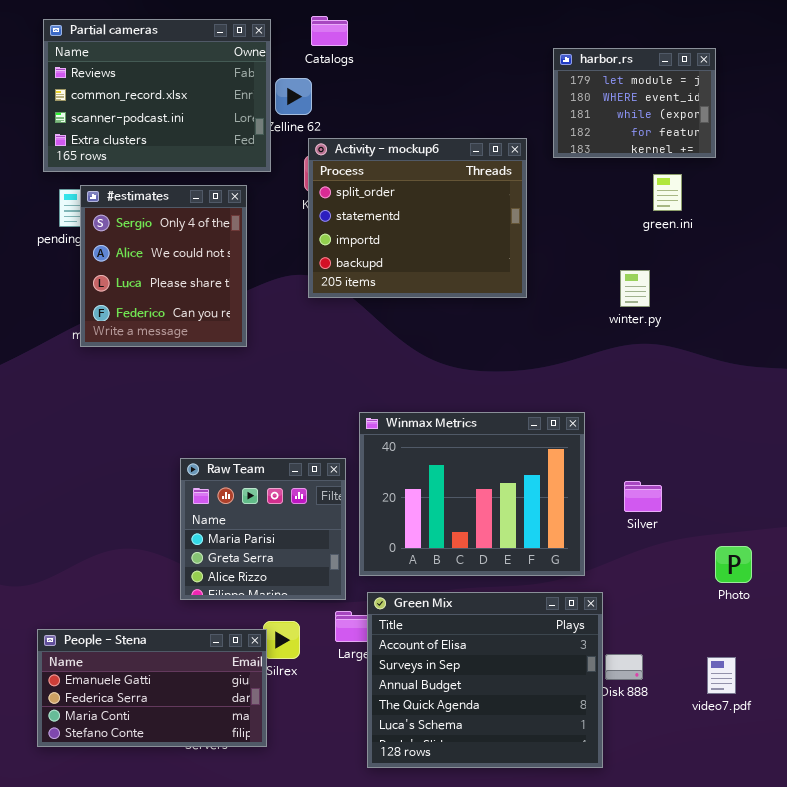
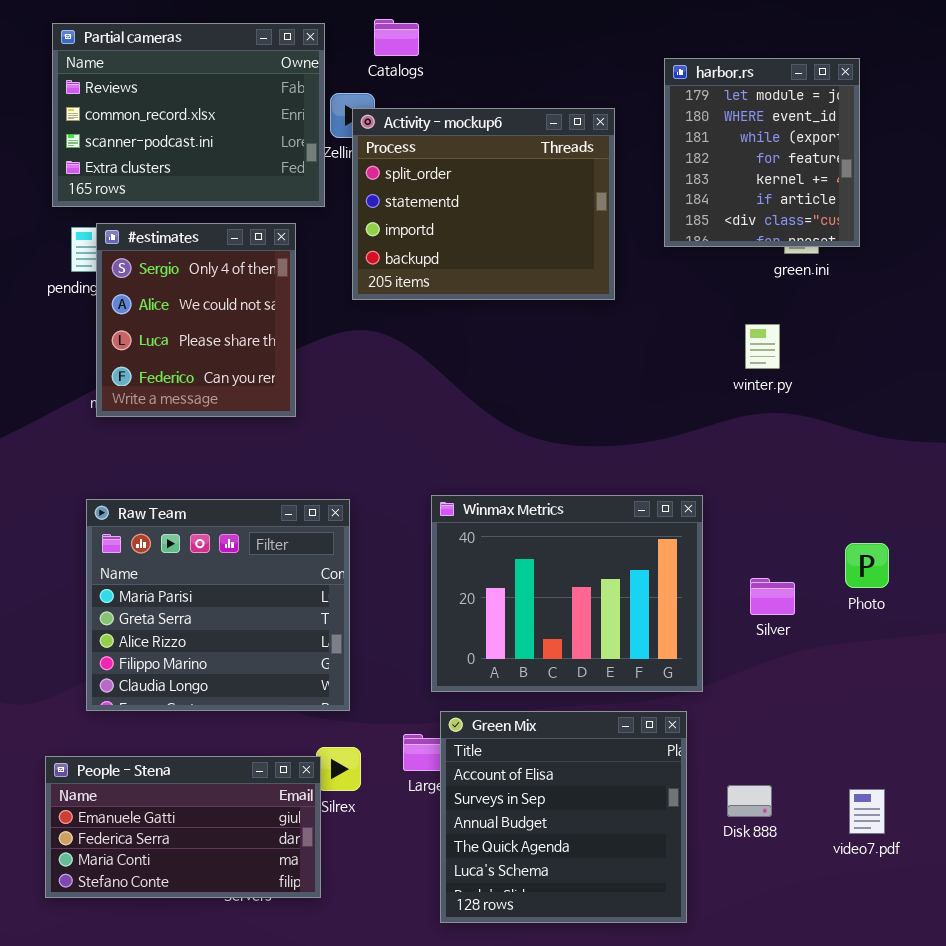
harbor.rs: [553,48,716,158] -> [664,58,860,247], resized
Activity - mockup6: [308,138,527,298] -> [352,108,615,300], moved
Raw Team: [180,458,346,600] -> [86,499,350,711], moved, resized
Photo: [715,546,752,583] -> [845,543,889,588], moved
Green Mix: [367,592,603,768] -> [440,711,687,923], resized

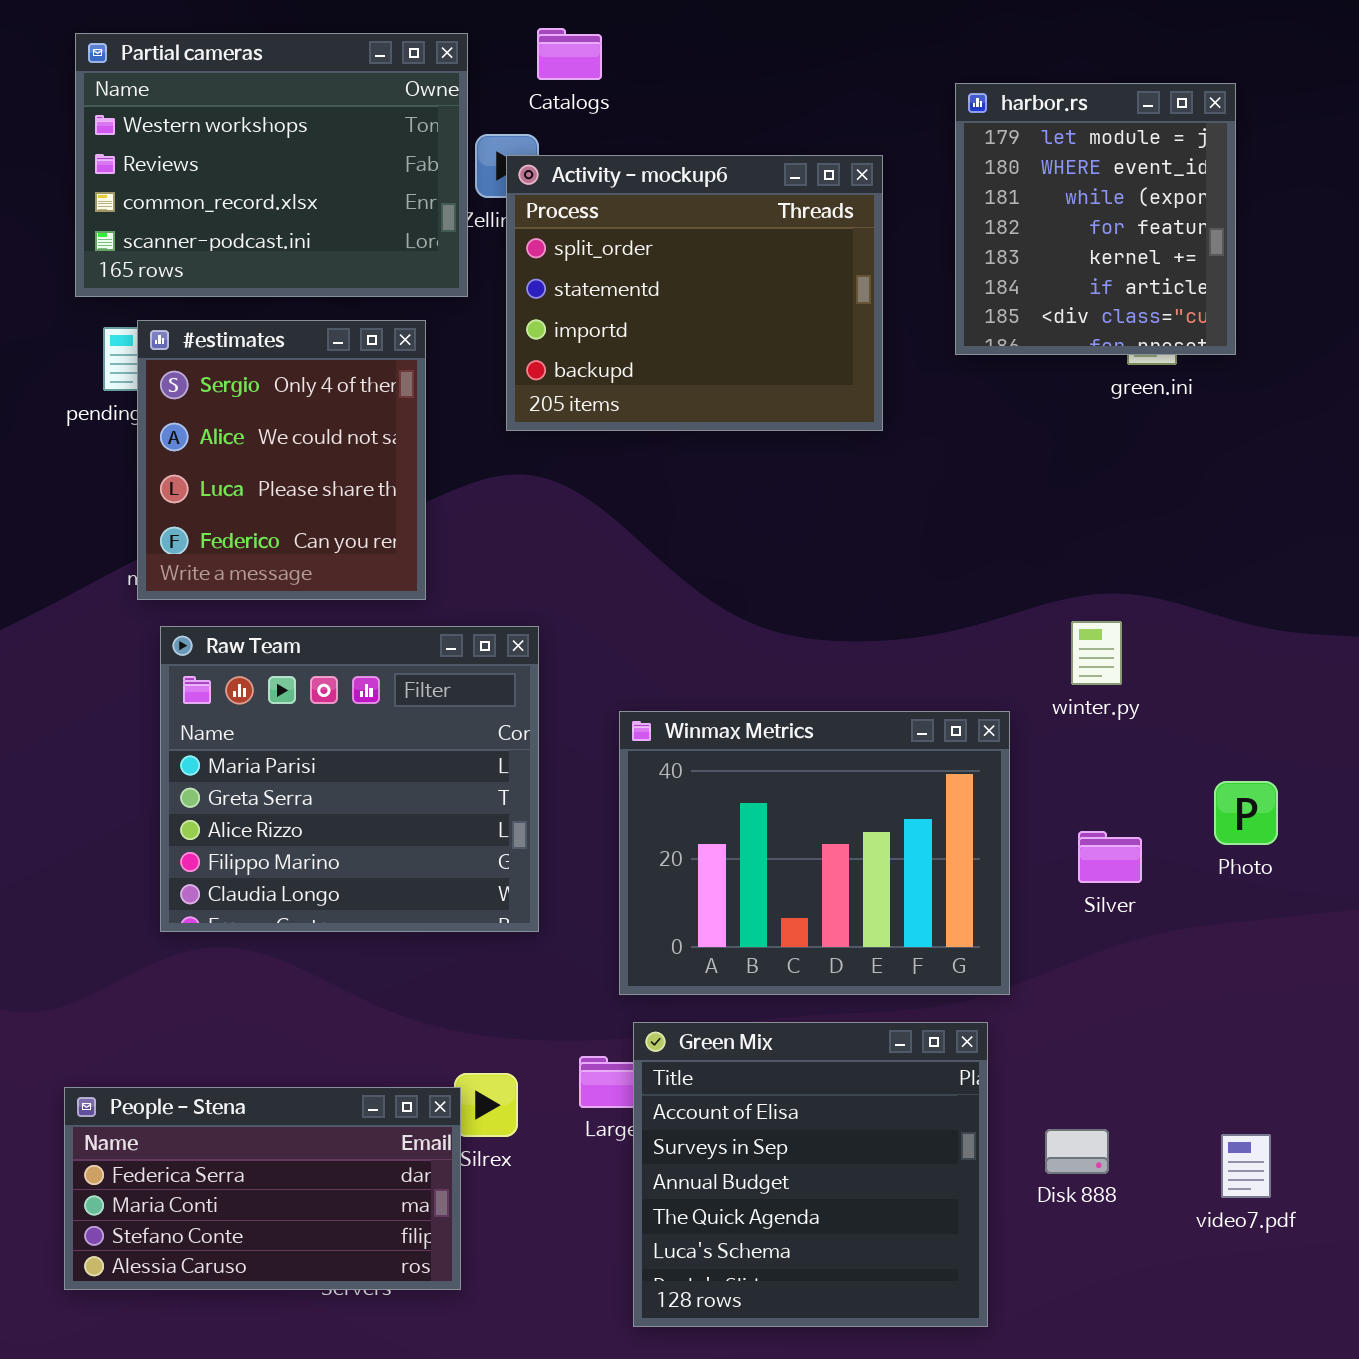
Partial cameras: [52,23,325,207] -> [75,33,468,297], scrolled up 1 row
winter.py: [745,324,780,369] -> [1071,621,1122,685], moved
Raw Team: [86,499,350,711] -> [160,626,539,932], moved
People - Stena: [45,756,321,898] -> [64,1087,461,1290], scrolled down 1 row

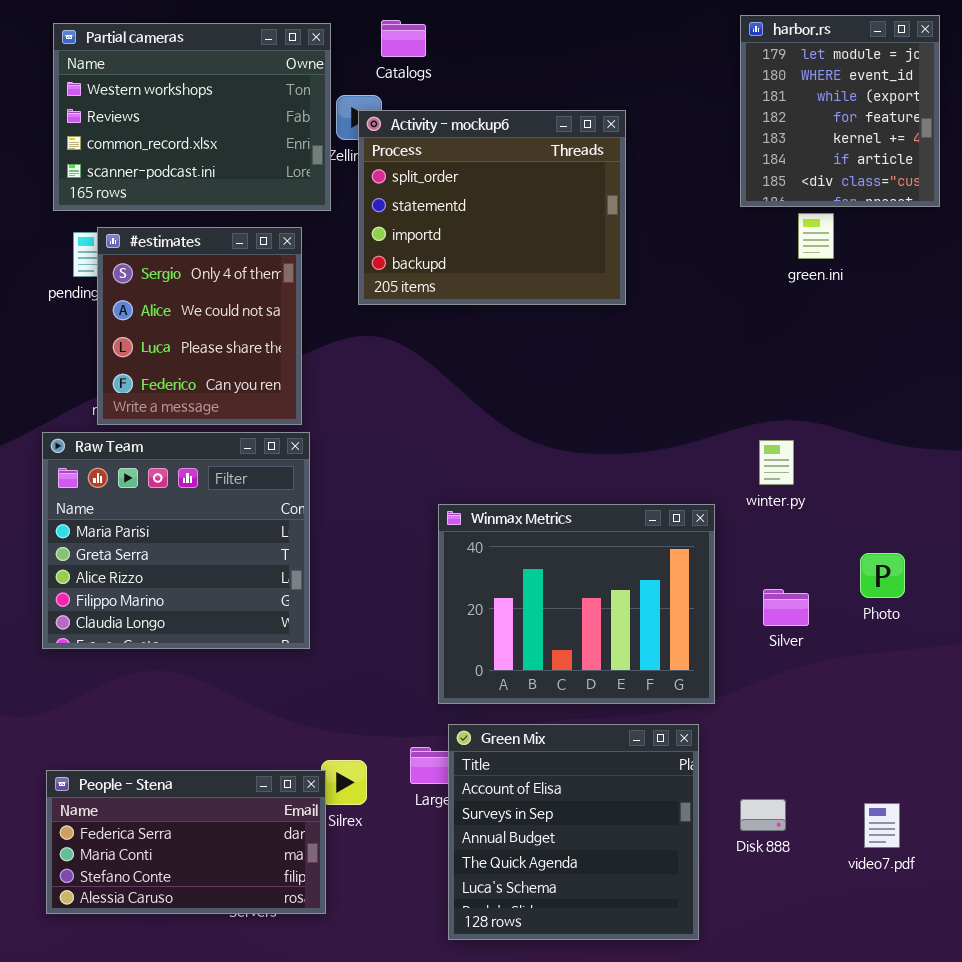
harbor.rs: [955,83,1236,355] -> [740,15,940,207], moved
Raw Team: [160,626,539,932] -> [42,432,310,649], moved

